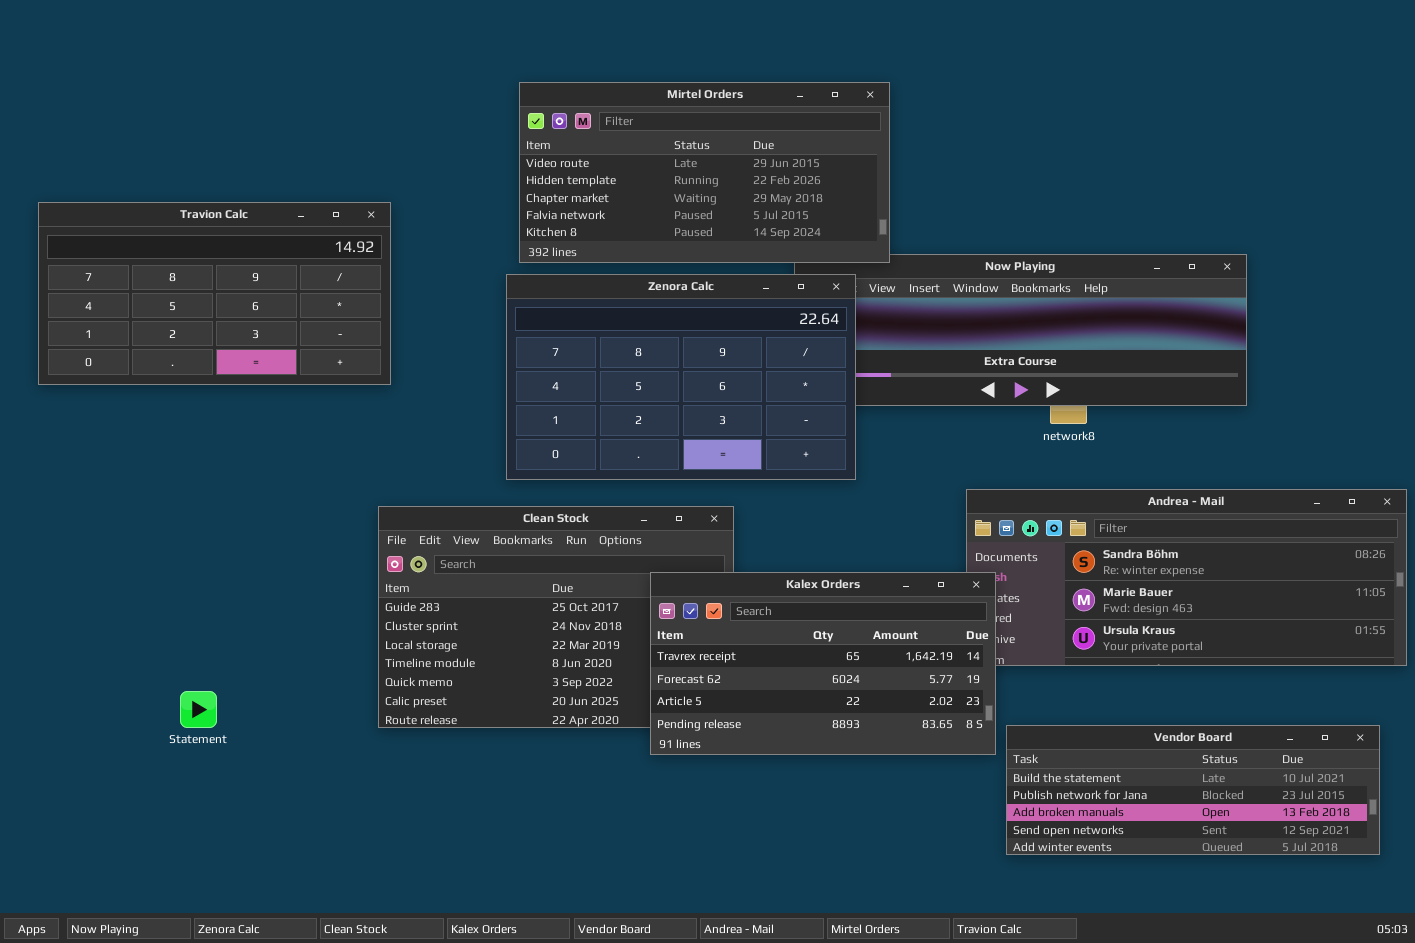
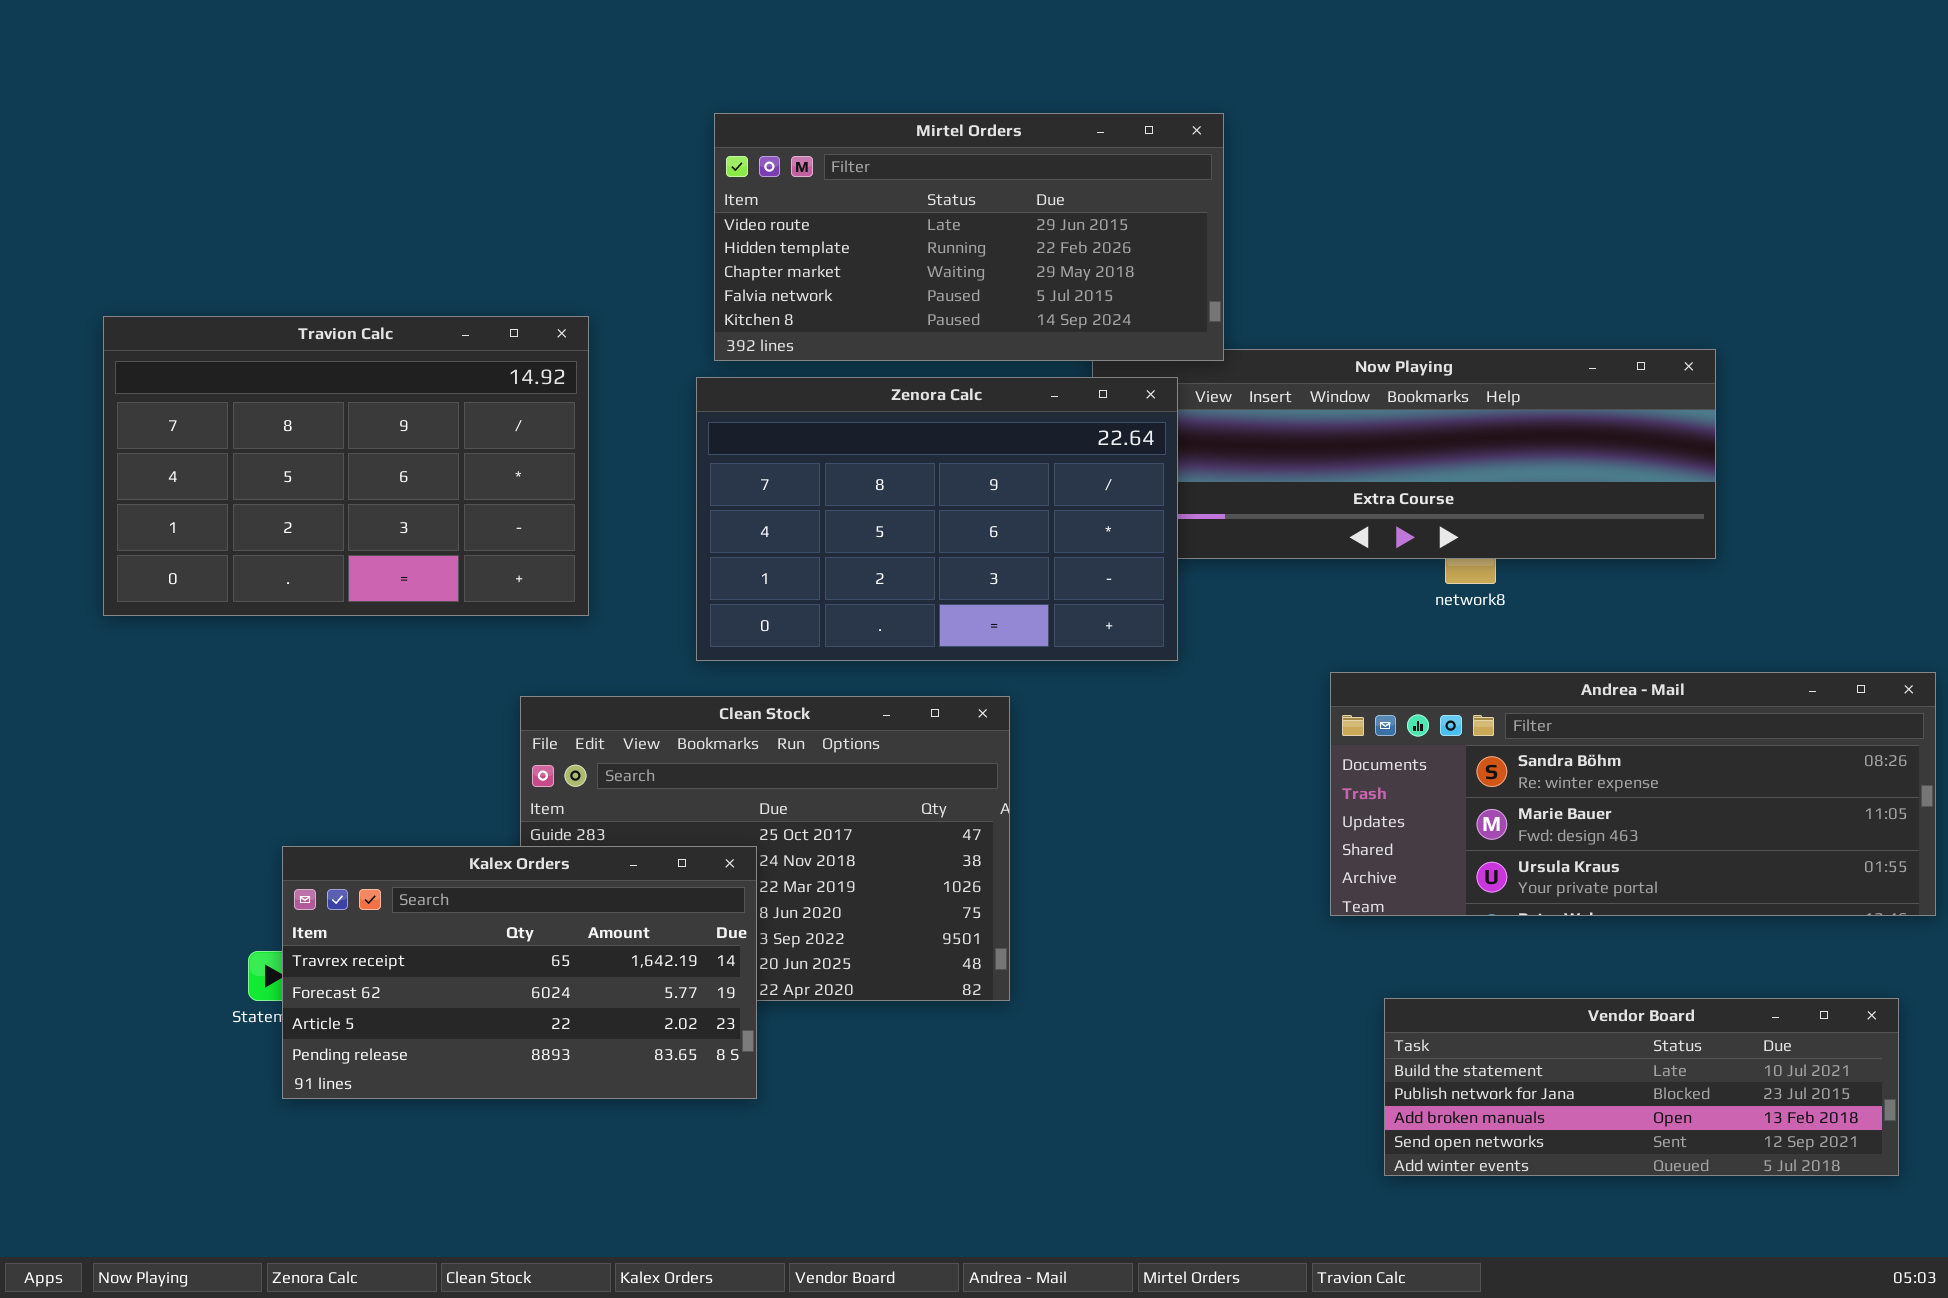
Travion Calc: [38,202,391,385] -> [103,316,589,616], moved, resized
Kalex Orders: [650,572,996,755] -> [282,846,757,1099], moved

